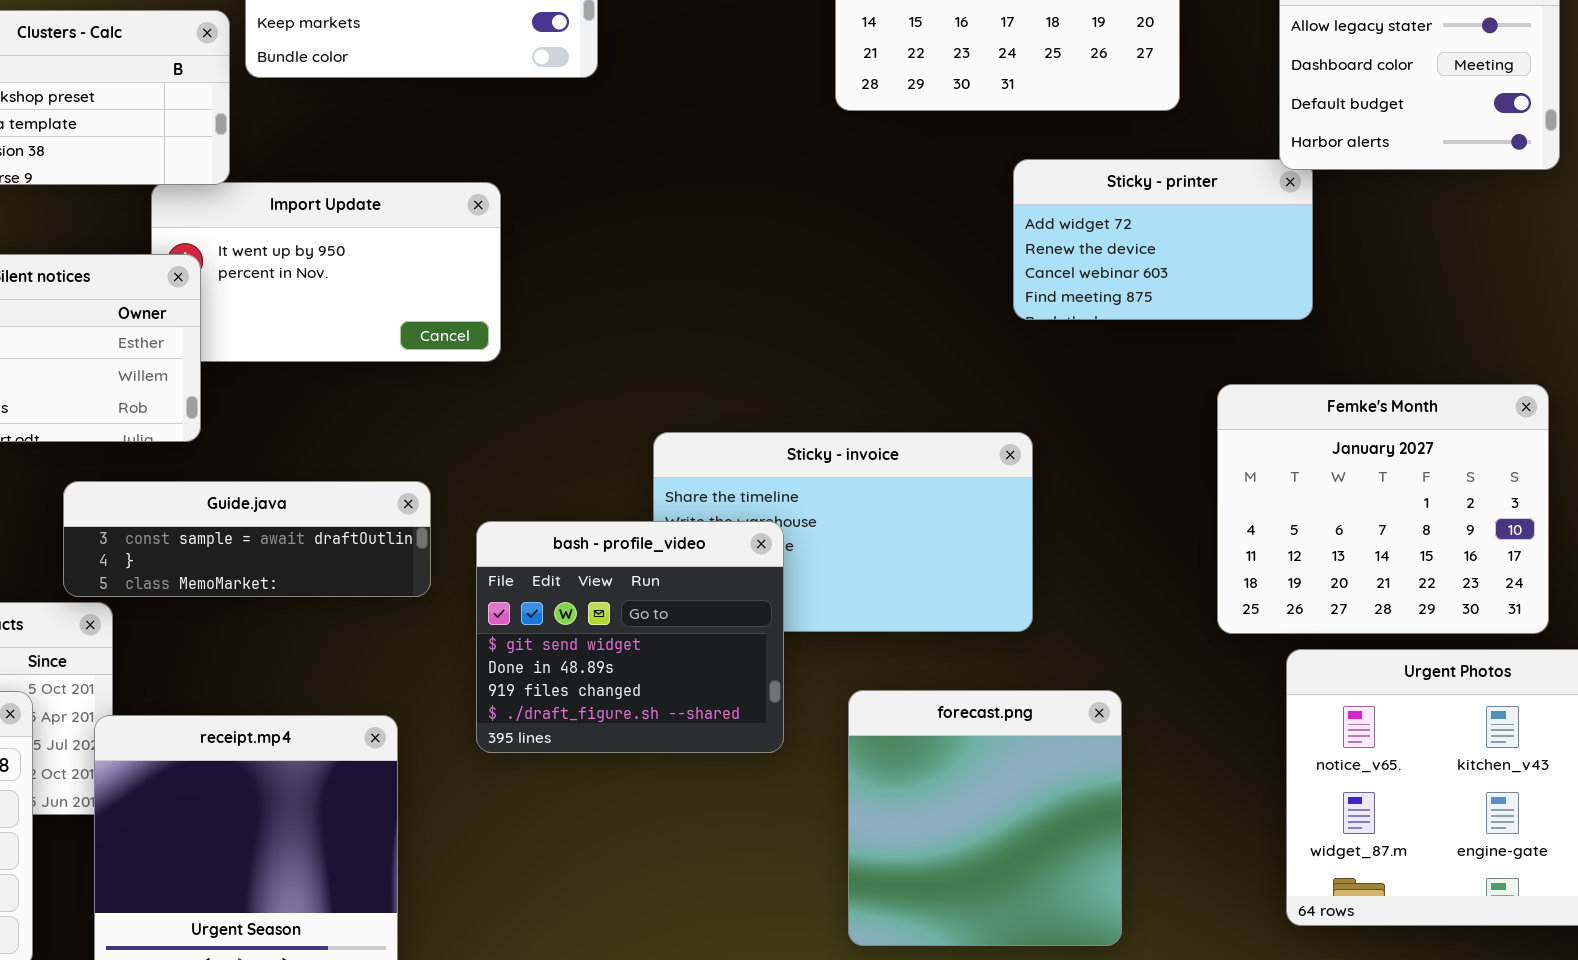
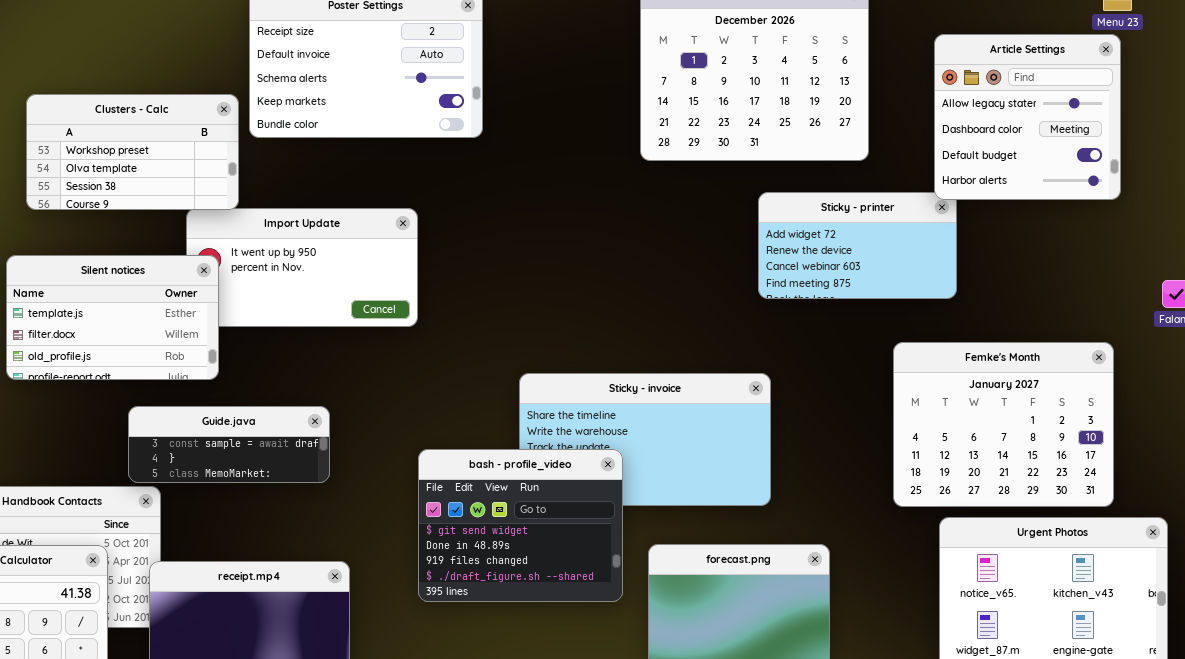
Guide.java: [63,481,431,597] -> [128,406,330,483], resized
bash - profile_video: [476,521,784,753] -> [418,449,623,602], moved

